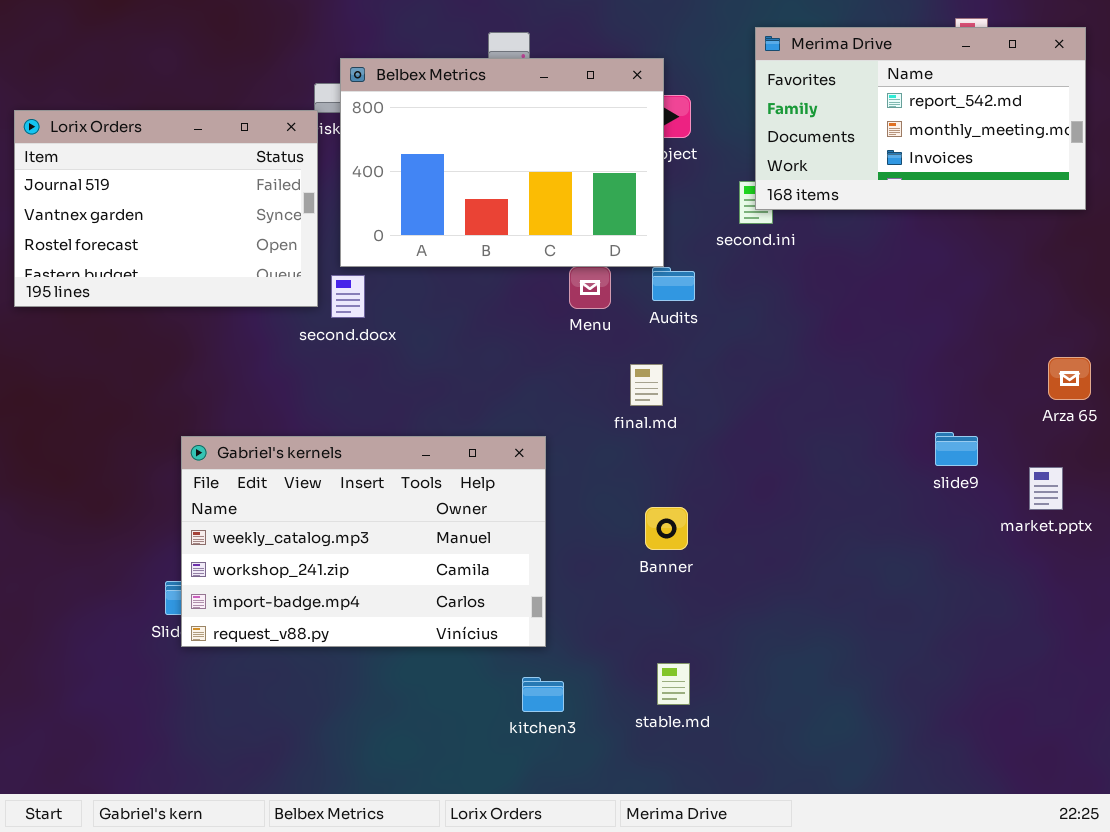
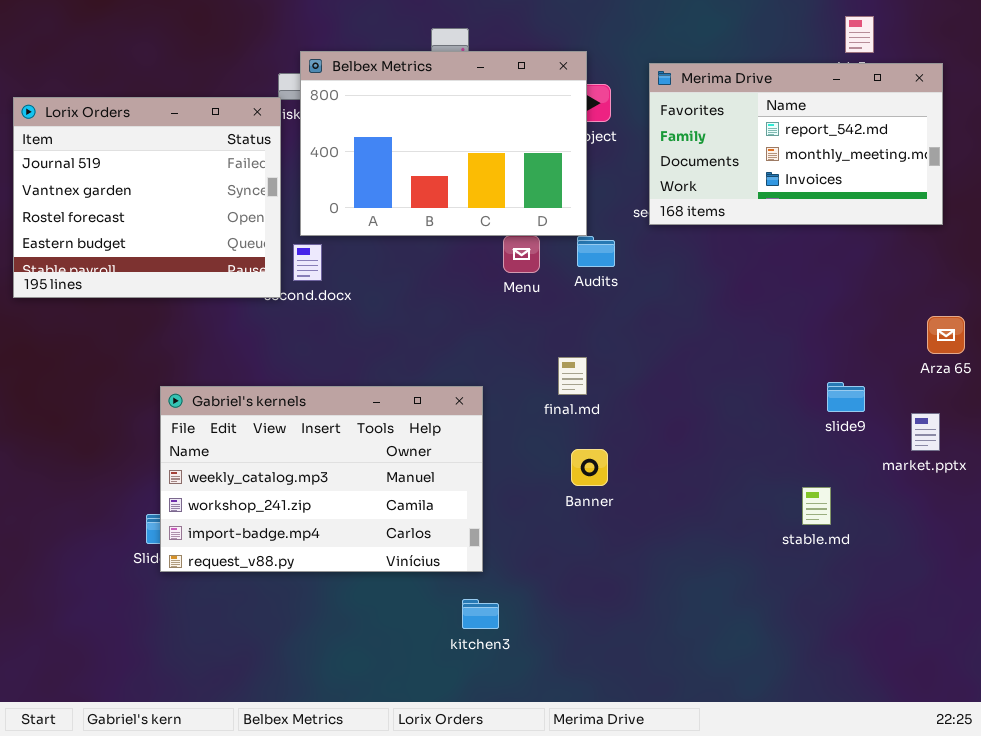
Merima Drive: [755,27,1086,210] -> [649,63,943,225], moved
Lorix Orders: [14,110,318,307] -> [13,97,281,298], resized
final.md: [630,364,663,406] -> [558,357,587,395], moved
stable.md: [657,663,690,705] -> [802,487,831,525], moved

